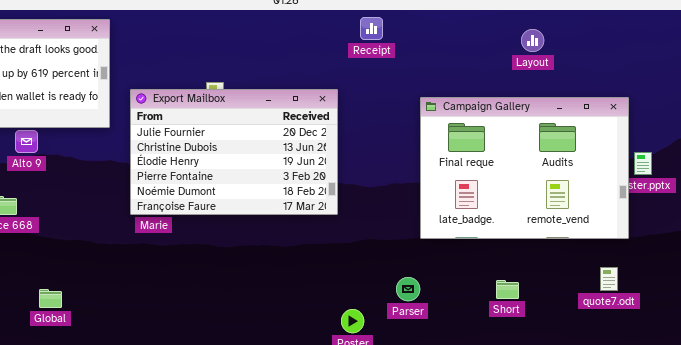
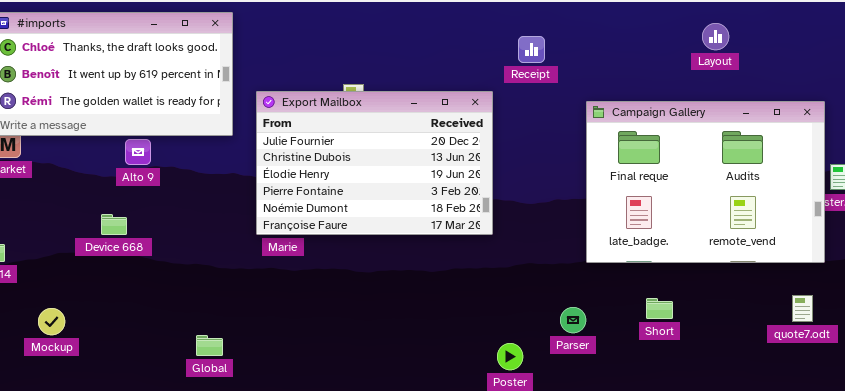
Receipt: [360,17,383,40] -> [518,36,545,63], moved
Short: [496,280,519,299] -> [646,298,673,319], moved
Global: [39,289,62,308] -> [196,335,223,356], moved

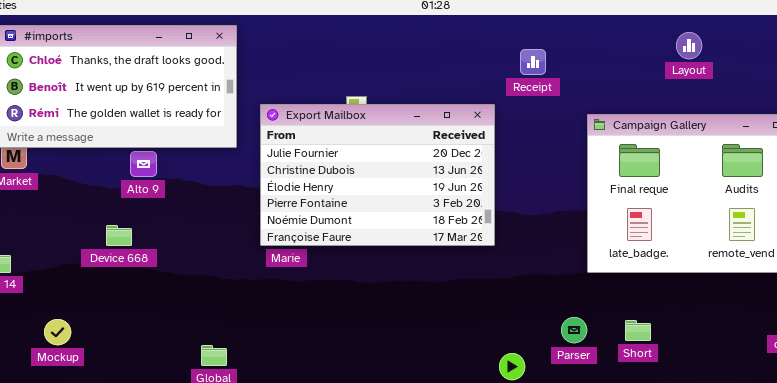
Layout: [702,23,729,50] -> [676,32,702,59], moved
Short: [646,298,673,319] -> [625,320,651,341], moved

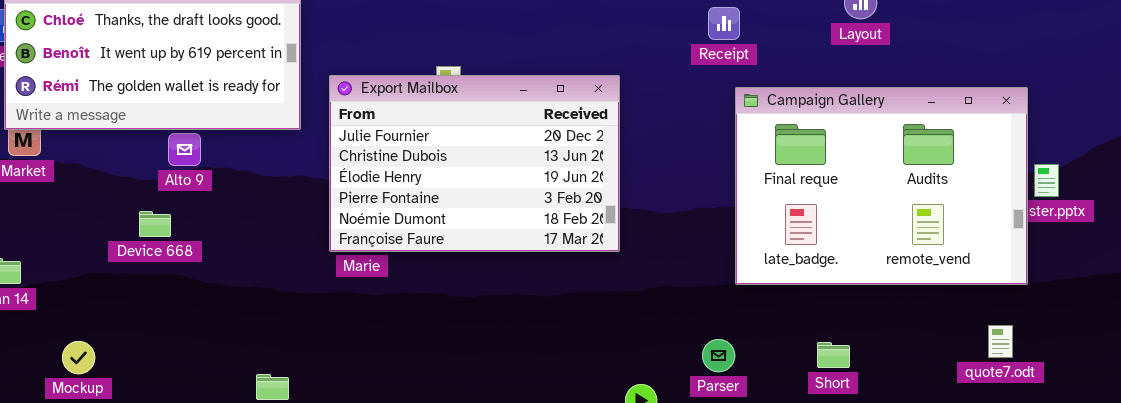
Receipt: [520,49,546,75] -> [708,7,740,40], moved
Device 668: [106,225,132,246] -> [139,211,171,237], moved
Short: [625,320,651,341] -> [817,342,850,368], moved

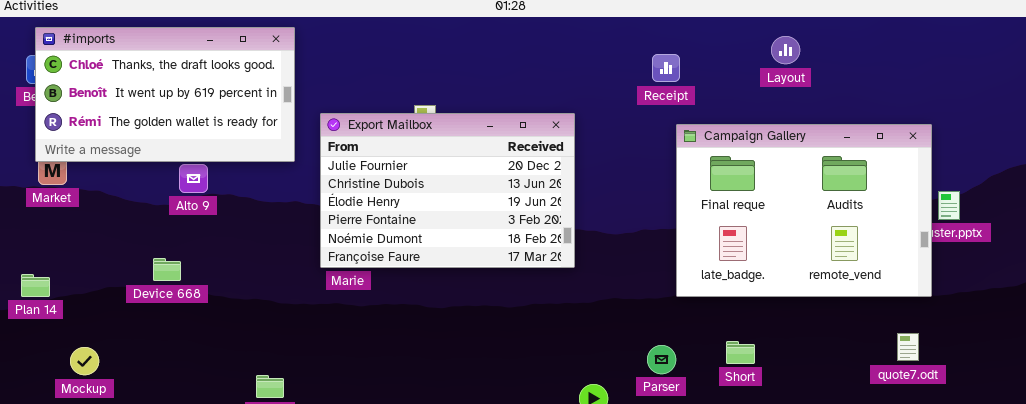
Device 668: [139,211,171,237] -> [153,258,181,281], moved
Mockup: [62,341,95,374] -> [70,347,99,375], moved
Short: [817,342,850,368] -> [726,341,755,364], moved

